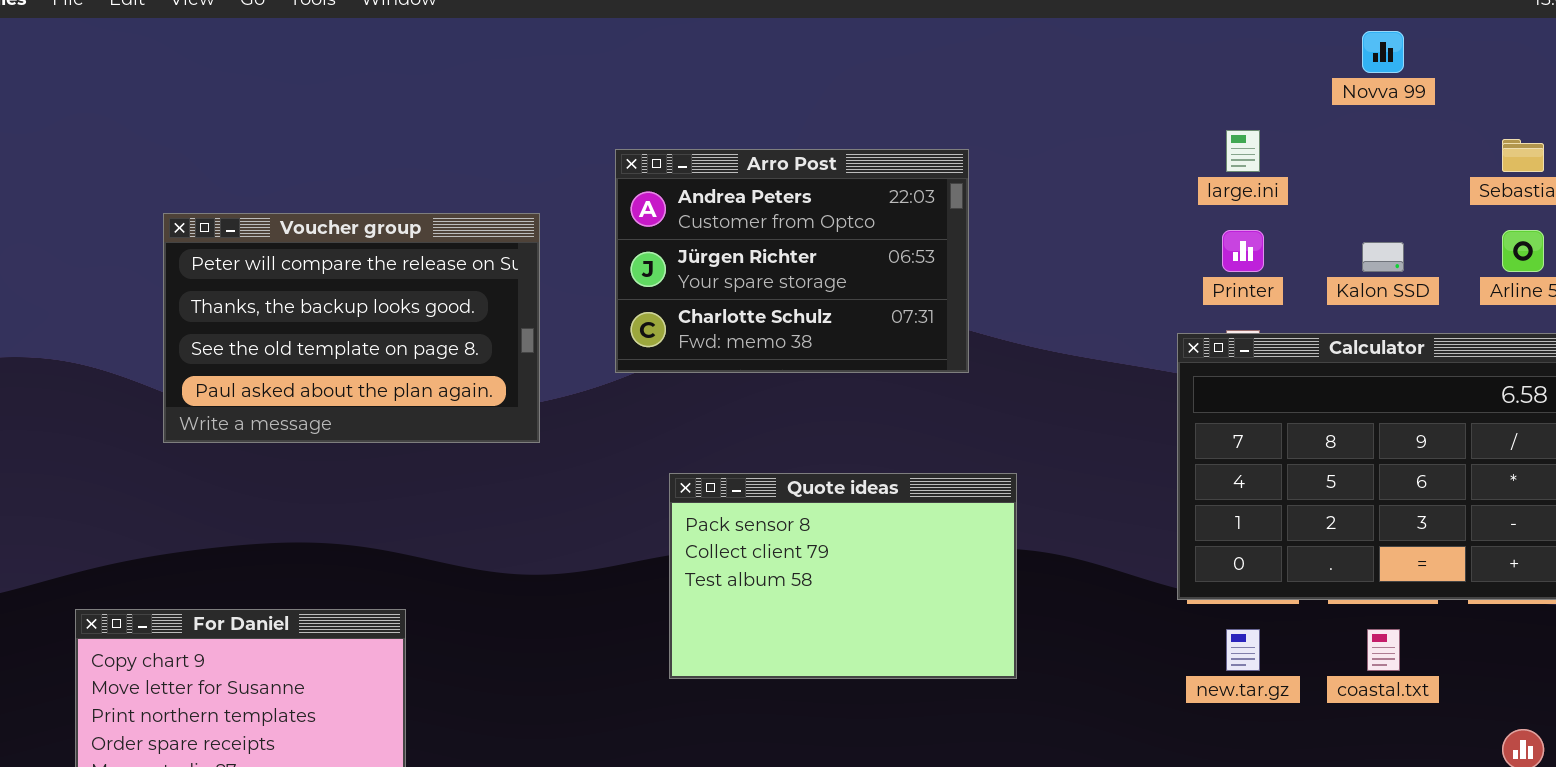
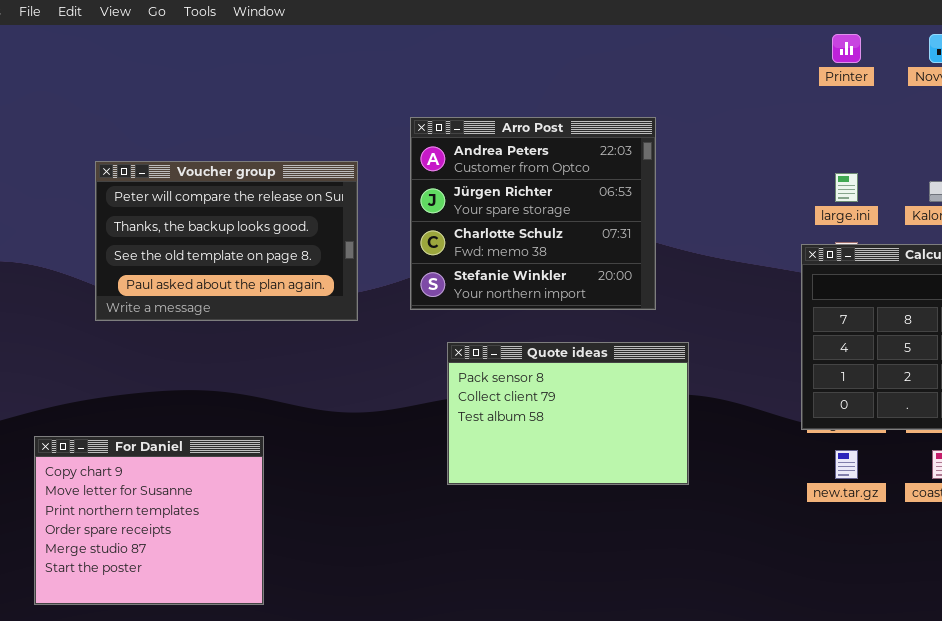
large.ini: [1226,130,1260,172] -> [835,173,858,202], moved
Arro Post: [615,149,969,373] -> [410,117,656,310], resized
Printer: [1222,230,1264,272] -> [832,34,861,63], moved

